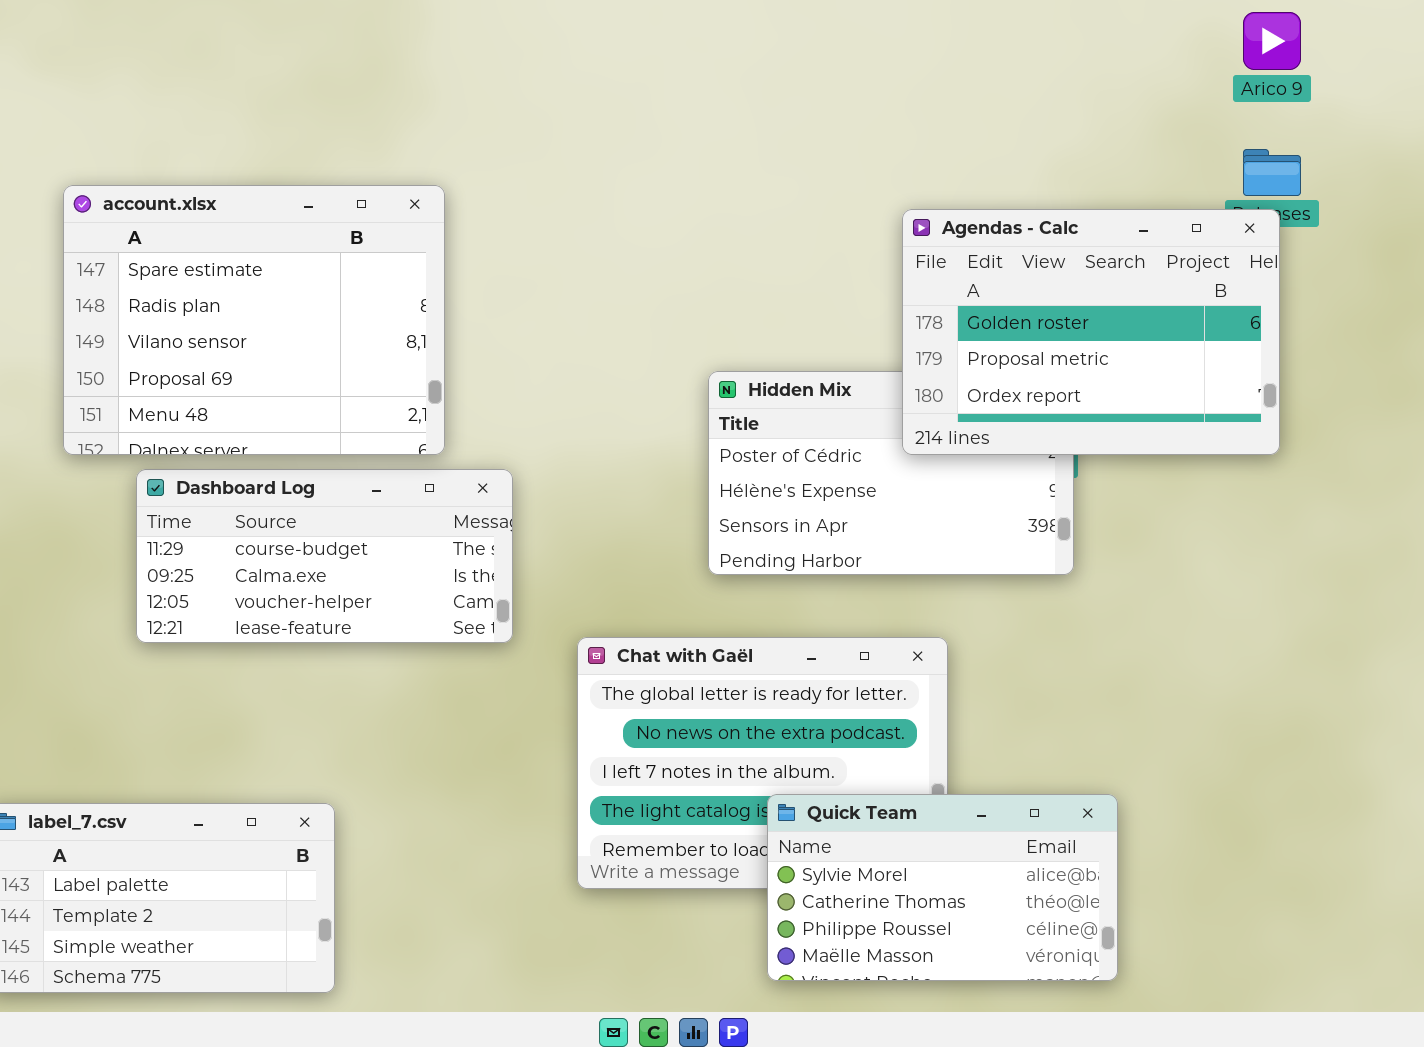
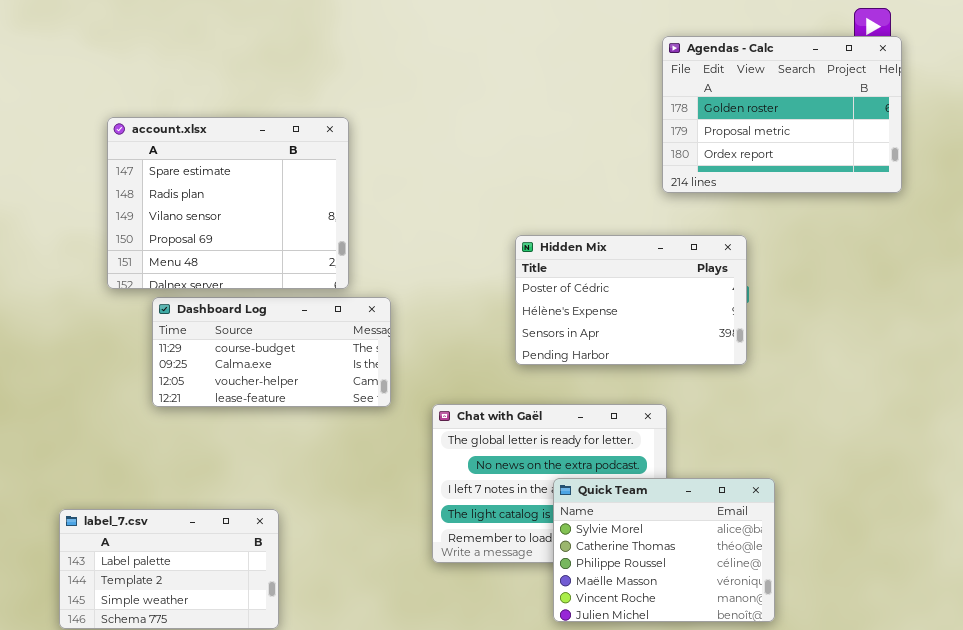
Agendas - Calc: [902,209,1280,455] -> [662,36,902,193], moved
Quick Team: [767,794,1118,981] -> [553,478,775,622], resized

